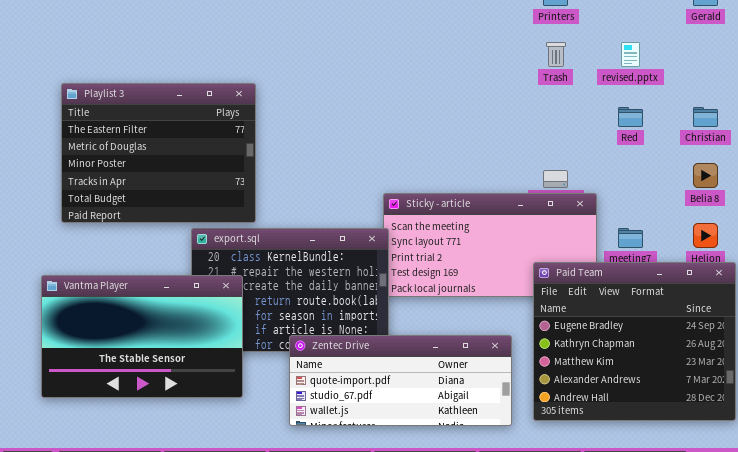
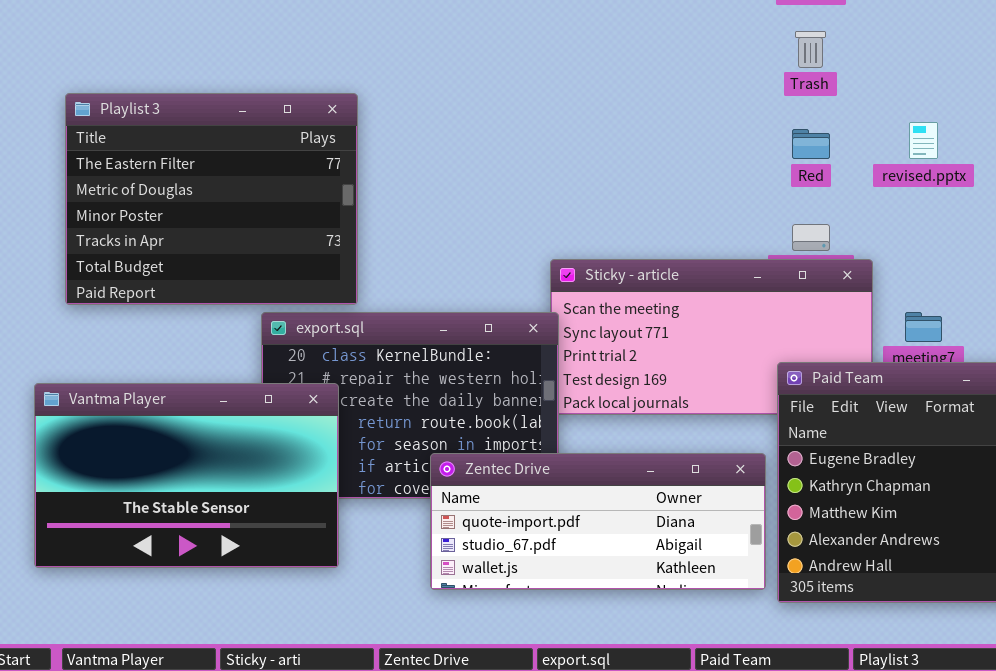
revised.pptx: [621,42,640,67] -> [909,122,938,159], moved
Red: [618,107,643,127] -> [792,129,830,159], moved
Zentec Drive: [289,335,512,426] -> [430,453,766,590], moved

